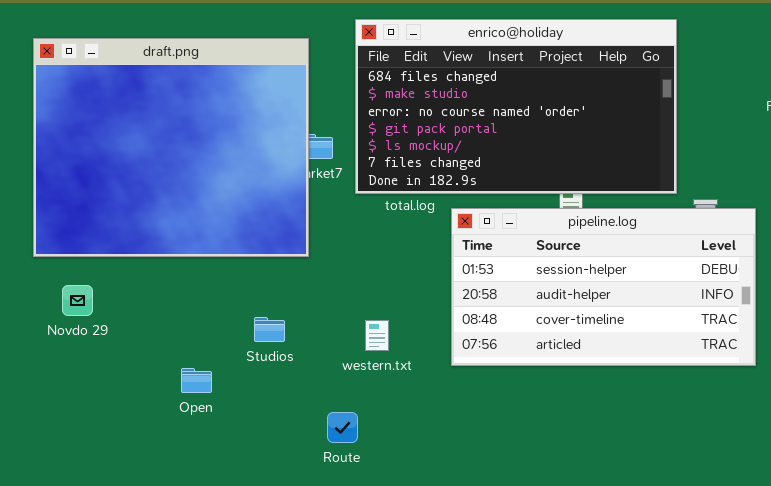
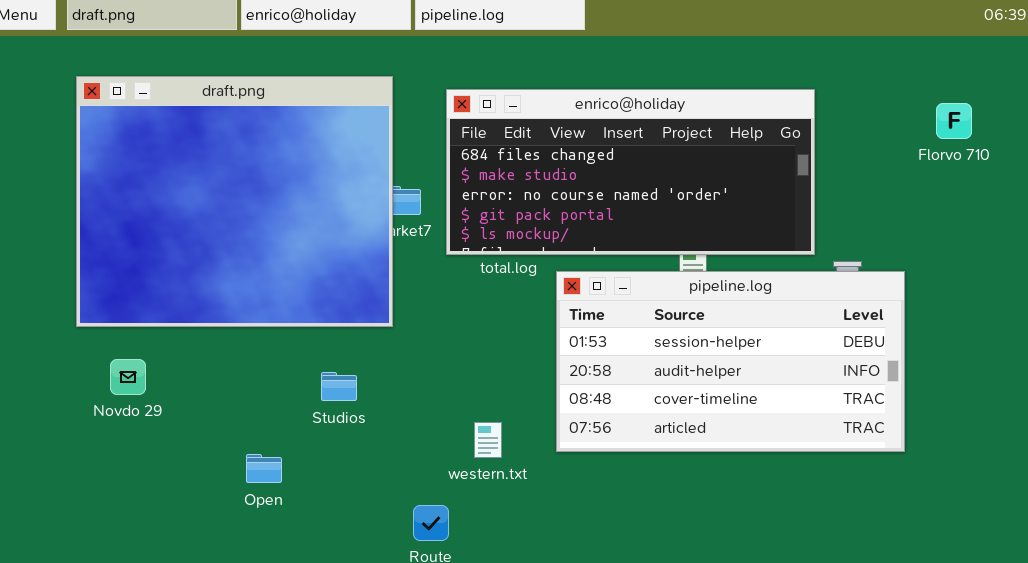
enrico@holiday: [355,19,677,194] -> [446,89,815,255], resized
Studios: [254,317,285,342] -> [321,372,357,401], moved
western.txt: [365,320,389,351] -> [474,422,502,458], moved

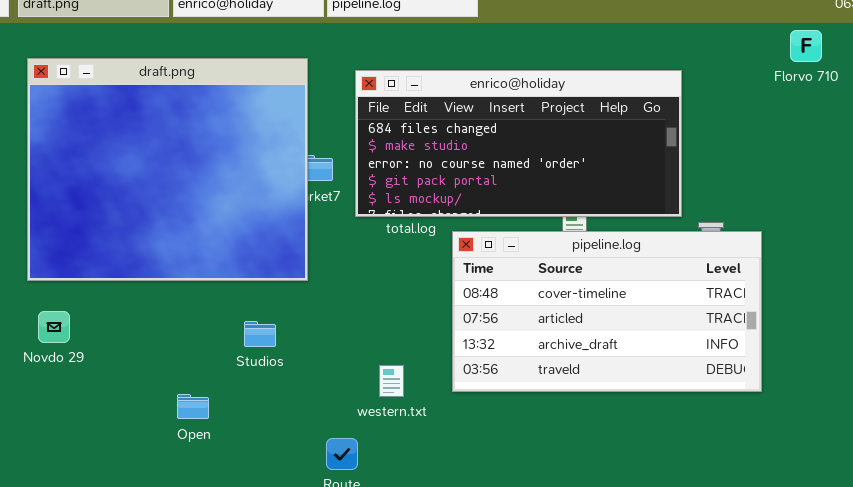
Florvo 710: [936,103,972,139] -> [790,30,822,62], moved
pipeline.log: [556,271,905,452] -> [452,231,762,392], scrolled down 2 rows
Novdo 29: [110,359,146,395] -> [38,311,70,343], moved

